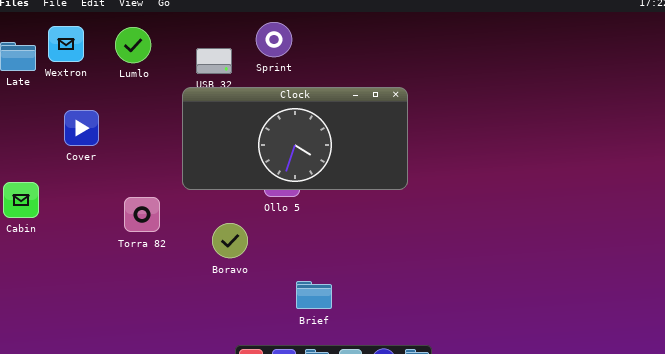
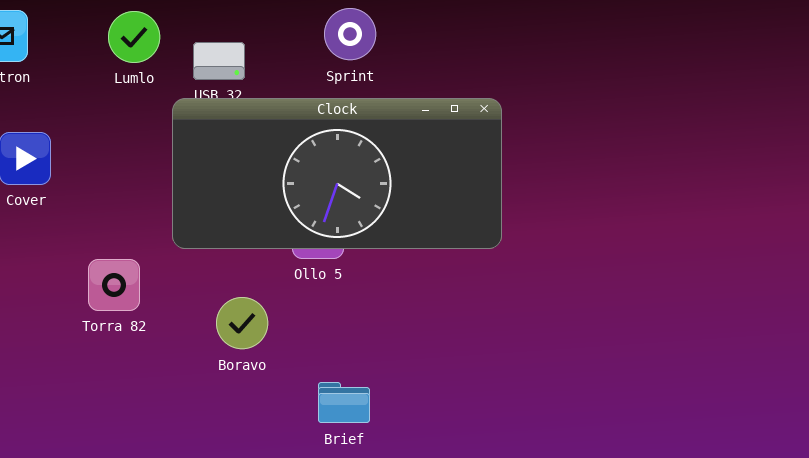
Sprint: [256,22,292,57] -> [324,8,376,60], moved
Lumlo: [115,27,151,63] -> [108,11,160,63], moved
Brief: [296,281,332,309] -> [318,382,370,423], moved

